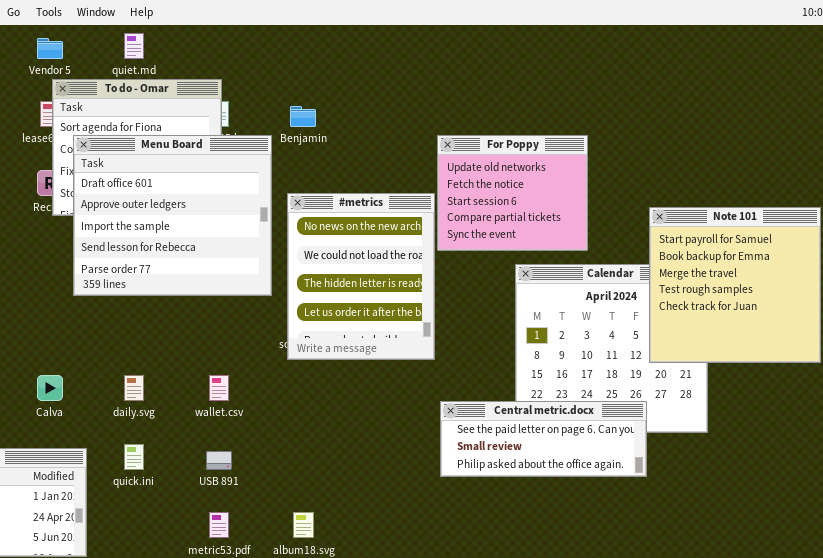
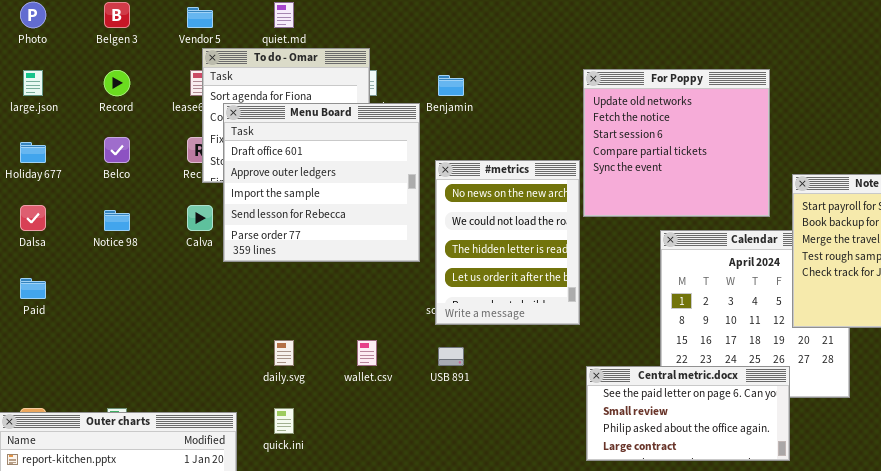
For Poppy: [437,135,588,251] -> [583,69,770,217], resized
Calva: [37,375,63,401] -> [187,205,213,231], moved
Central metric.docx: [440,401,647,477] -> [586,366,790,461], resized
USB 891: [206,451,232,470] -> [438,347,464,366], moved

